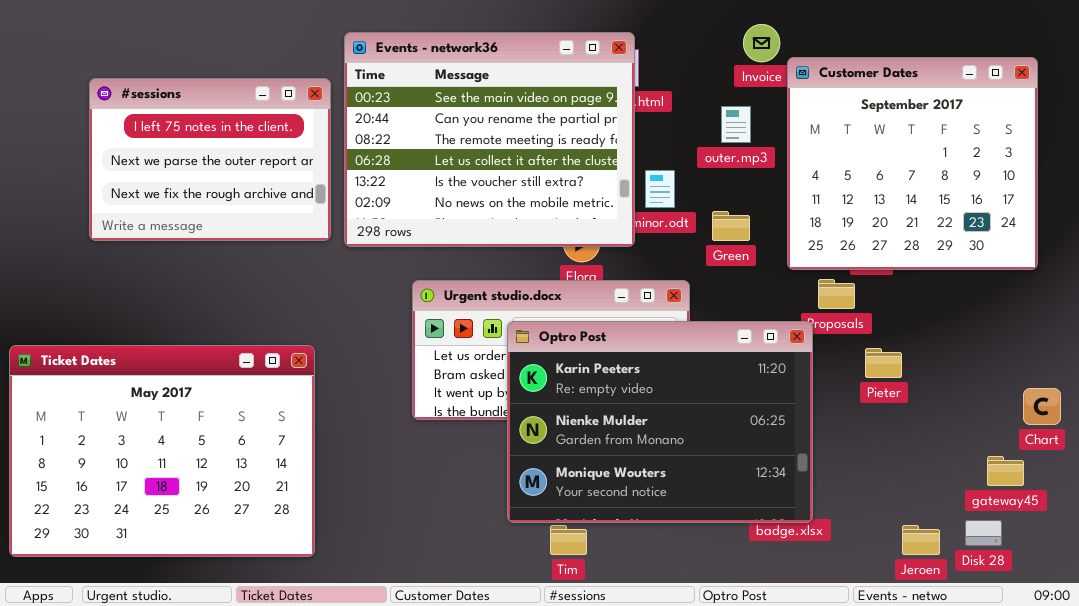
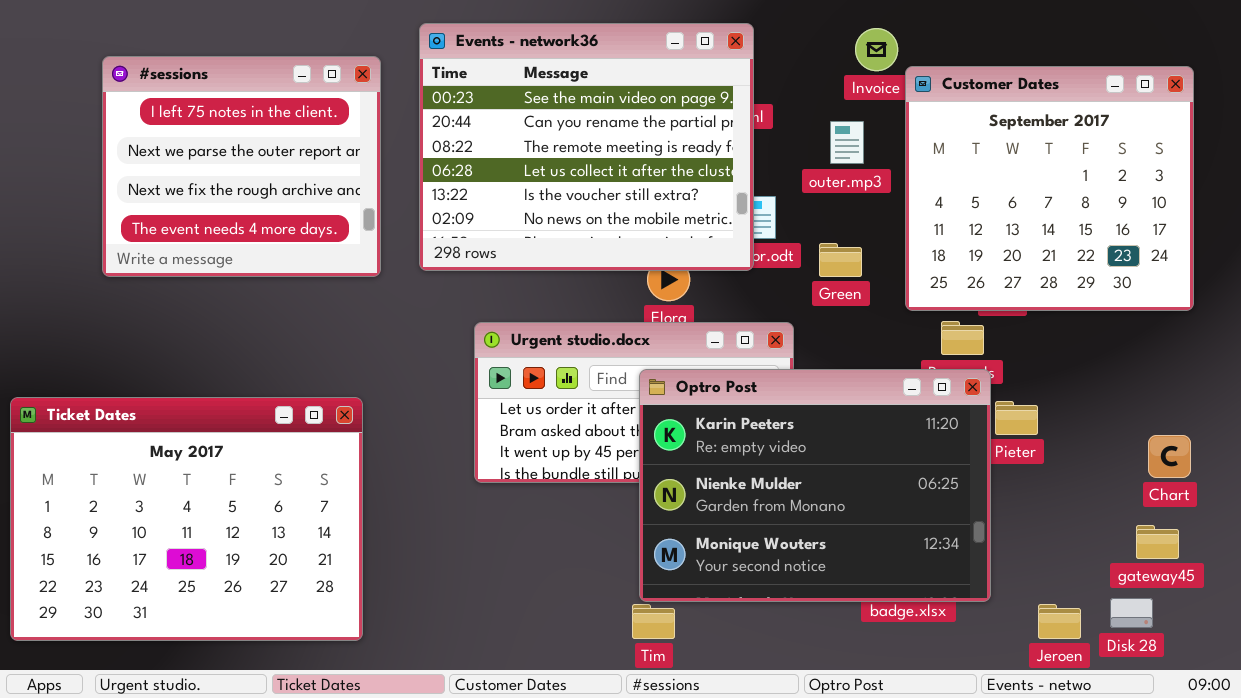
Events - network36: [344,32,635,247] -> [419,23,754,271], moved
#sessions: [89,78,331,241] -> [102,56,381,277], resized
Optro Post: [507,321,813,523] -> [639,369,991,602], moved
Chart: [1023,388,1061,425] -> [1148,435,1191,478], moved

